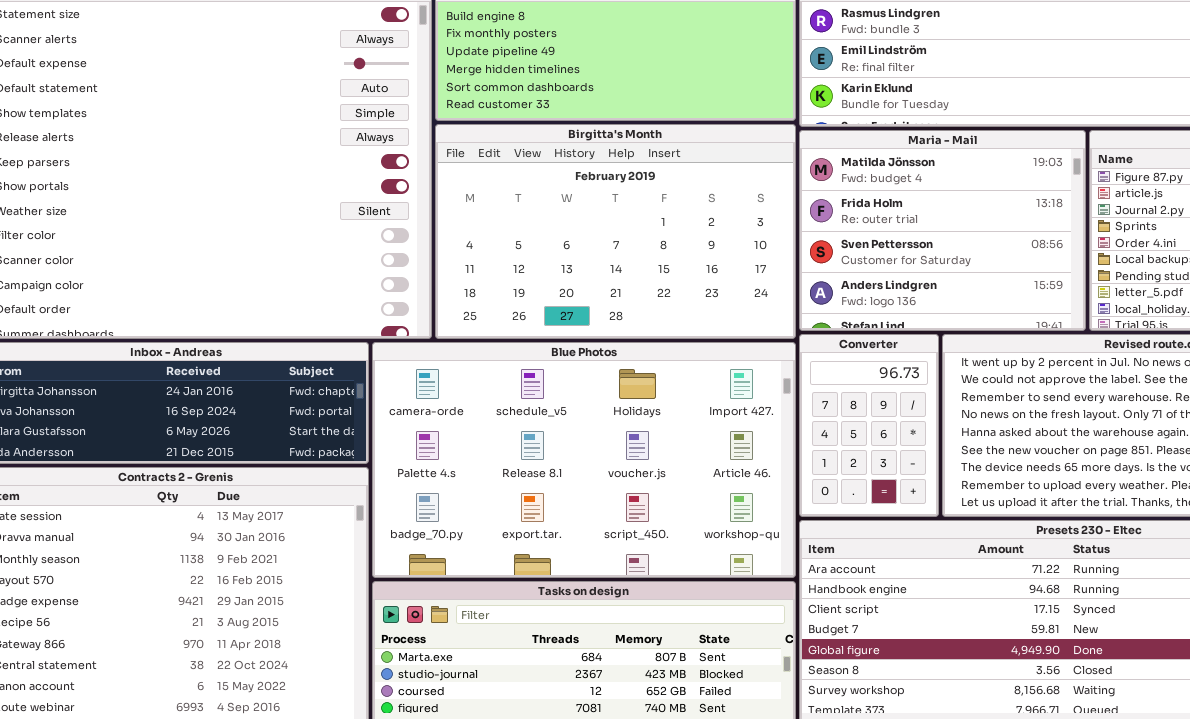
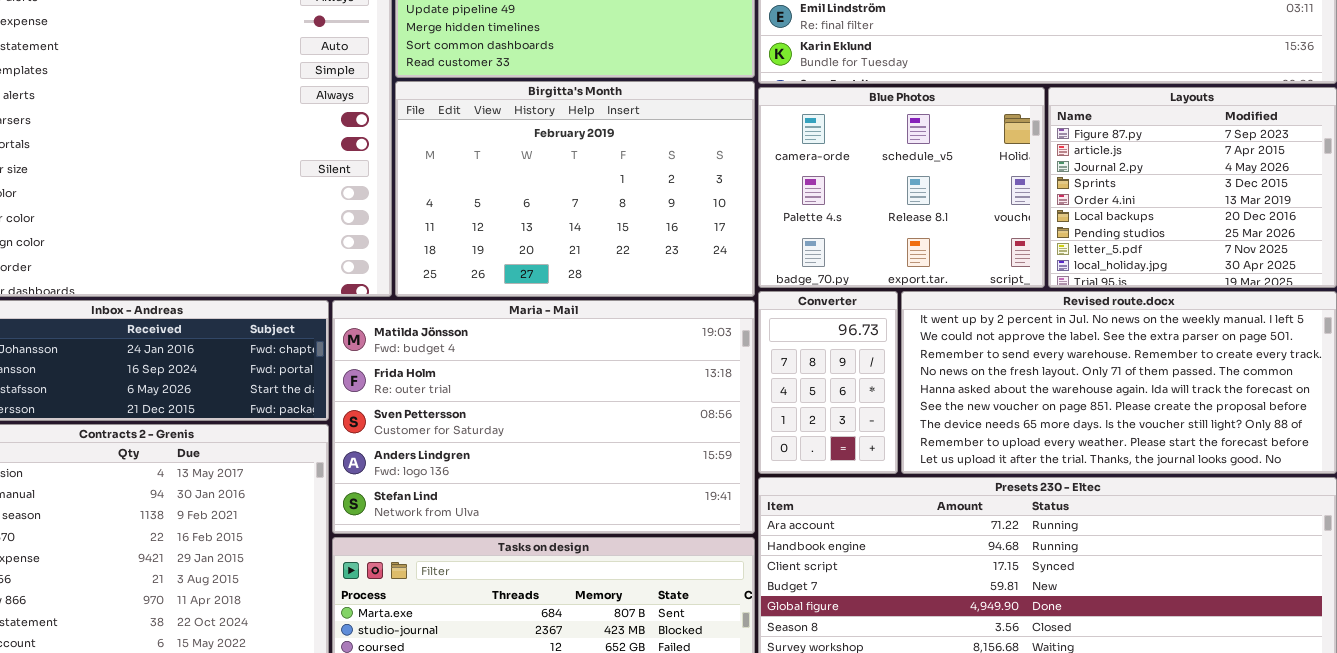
Maria - Mail: [799,130,1086,331] -> [332,300,755,534], moved, resized
Blue Photos: [372,342,796,578] -> [758,87,1045,288], moved, resized

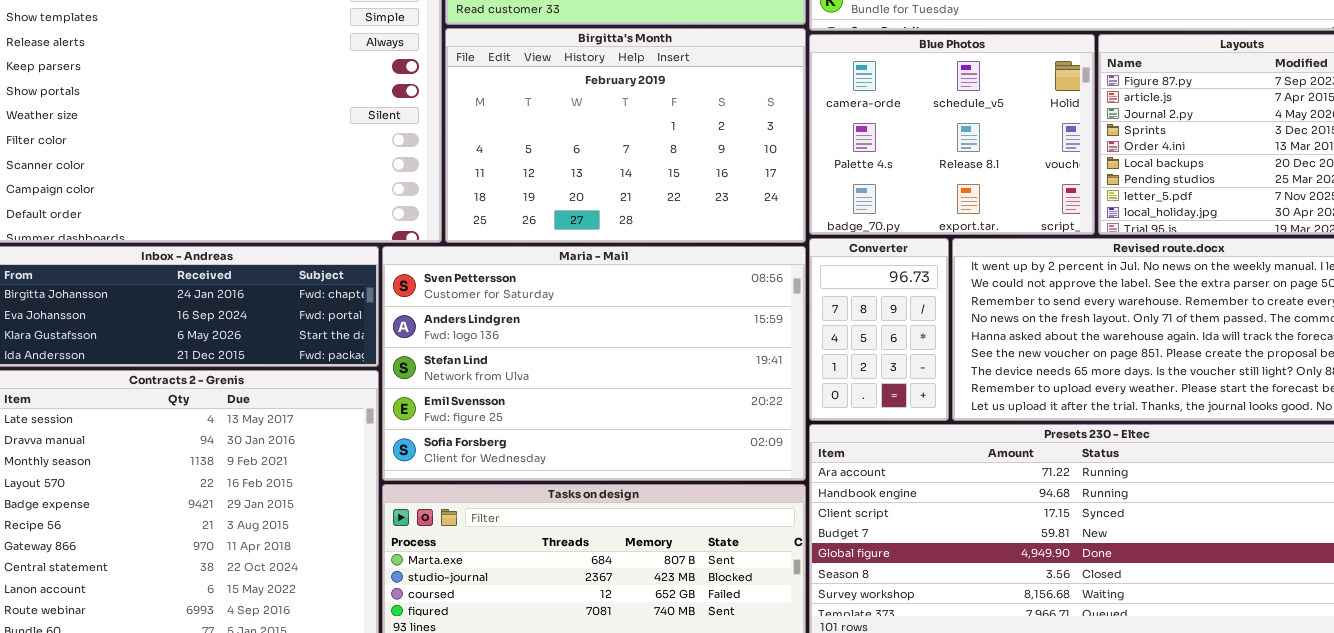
Maria - Mail: [332,300,755,534] -> [382,246,806,481], scrolled down 2 rows

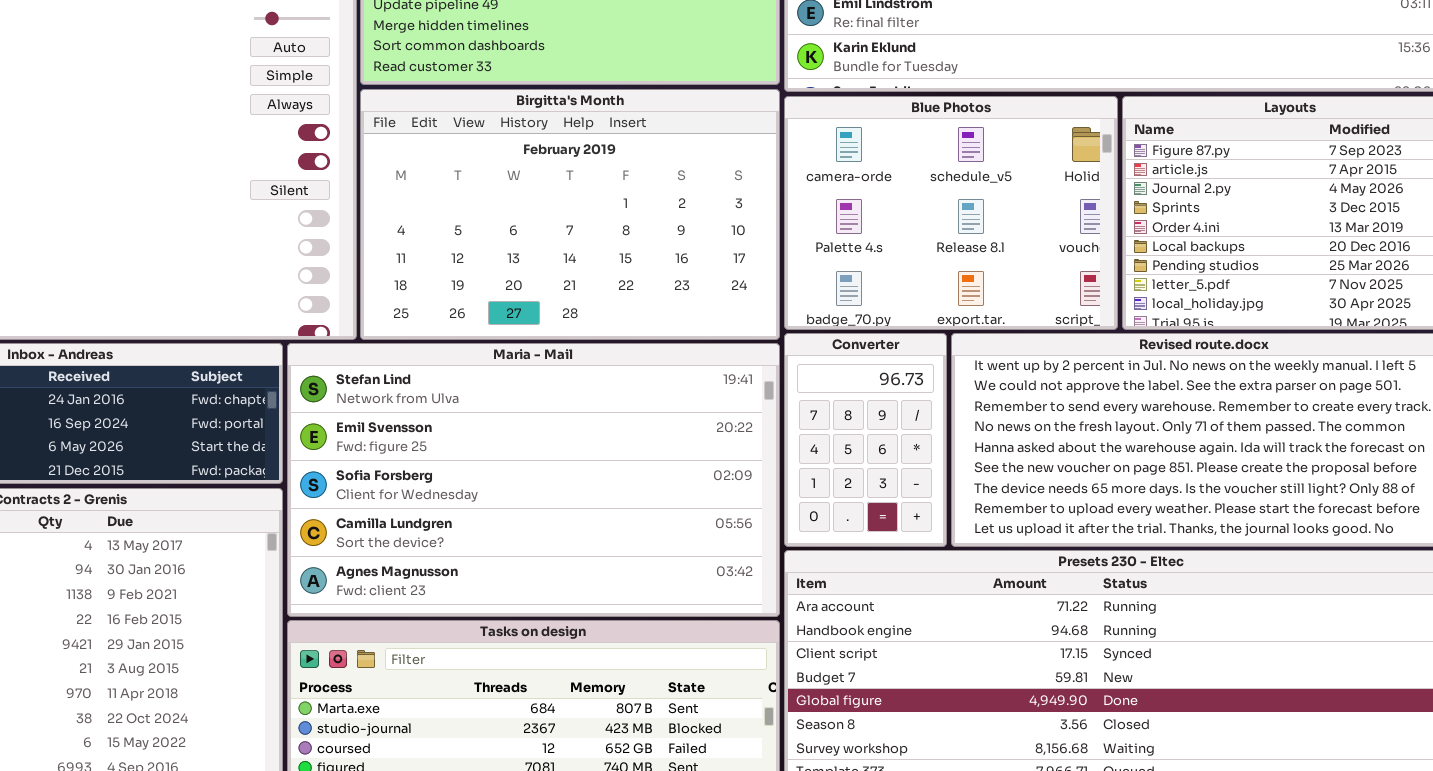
Maria - Mail: [382,246,806,481] -> [287,343,780,617], scrolled down 2 rows

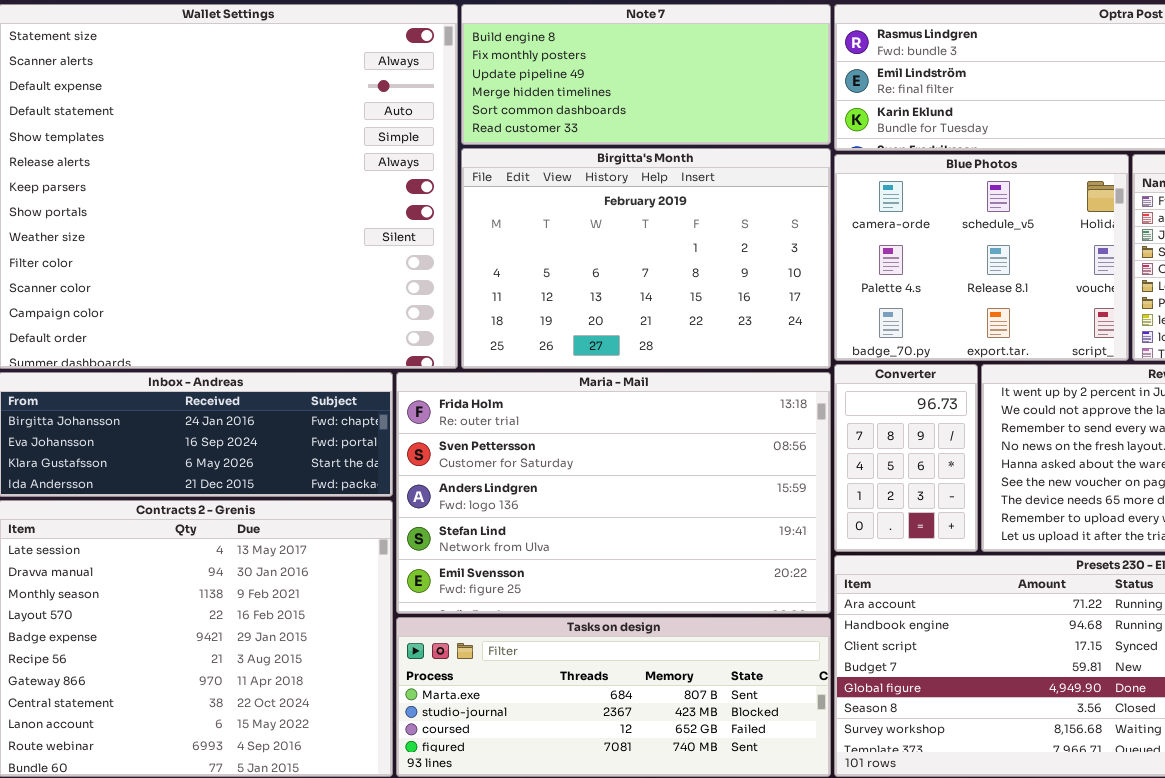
Maria - Mail: [287,343,780,617] -> [396,372,831,614], scrolled up 3 rows

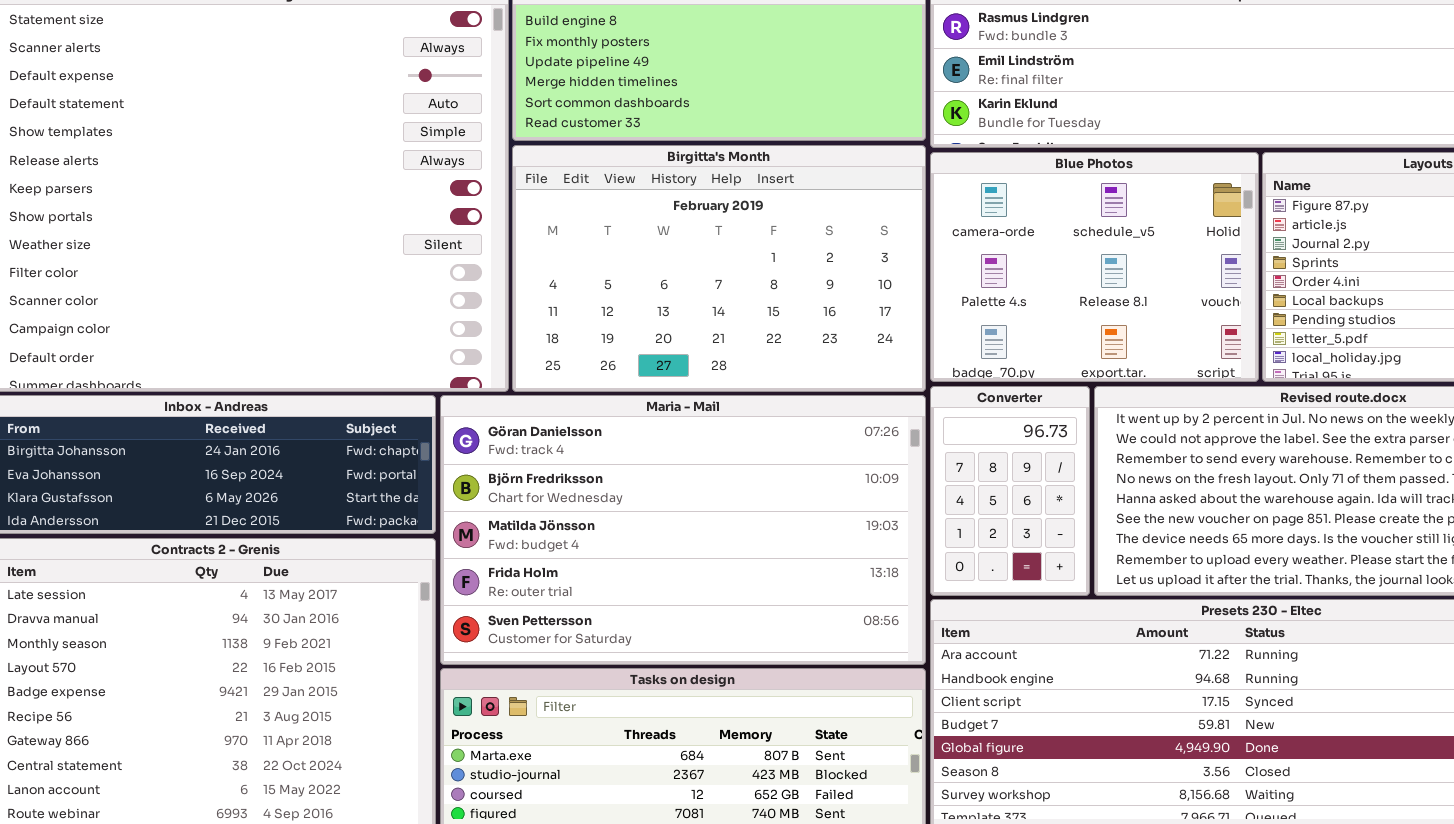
Maria - Mail: [396,372,831,614] -> [440,395,926,665], scrolled up 3 rows

